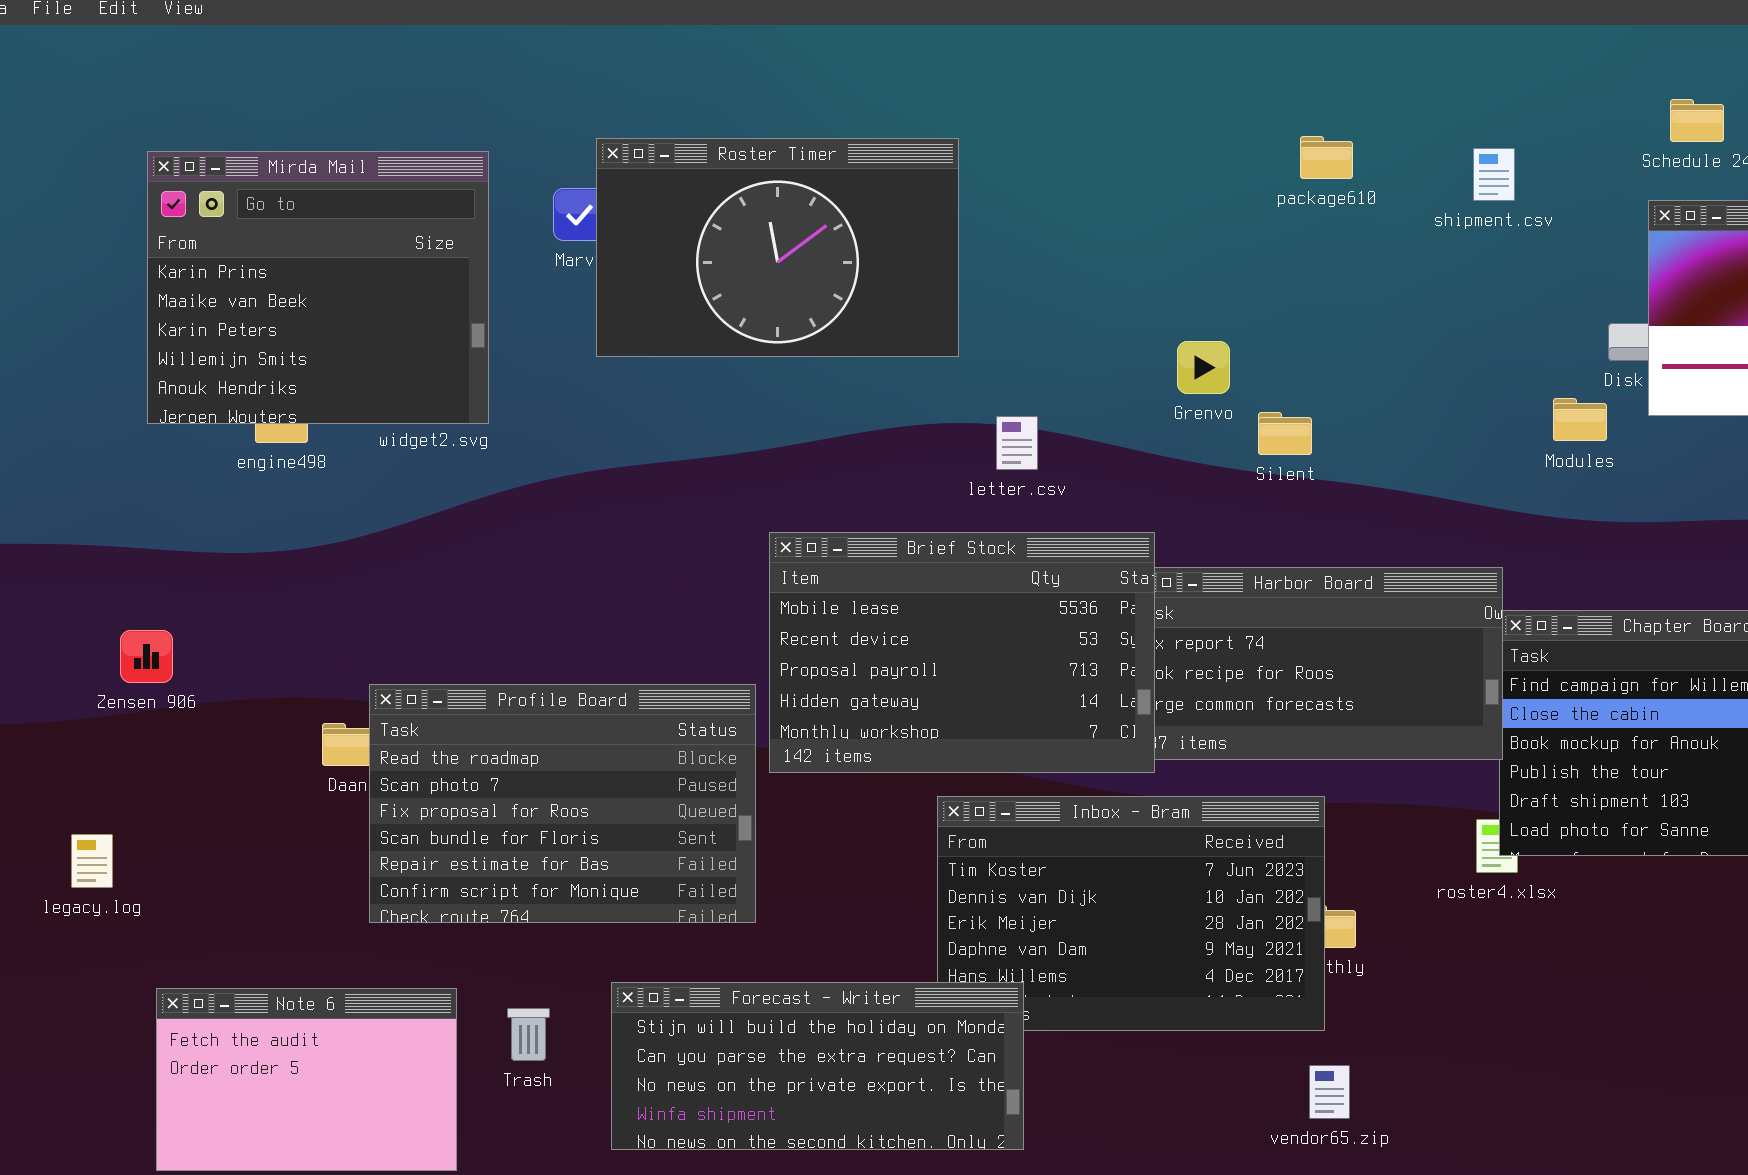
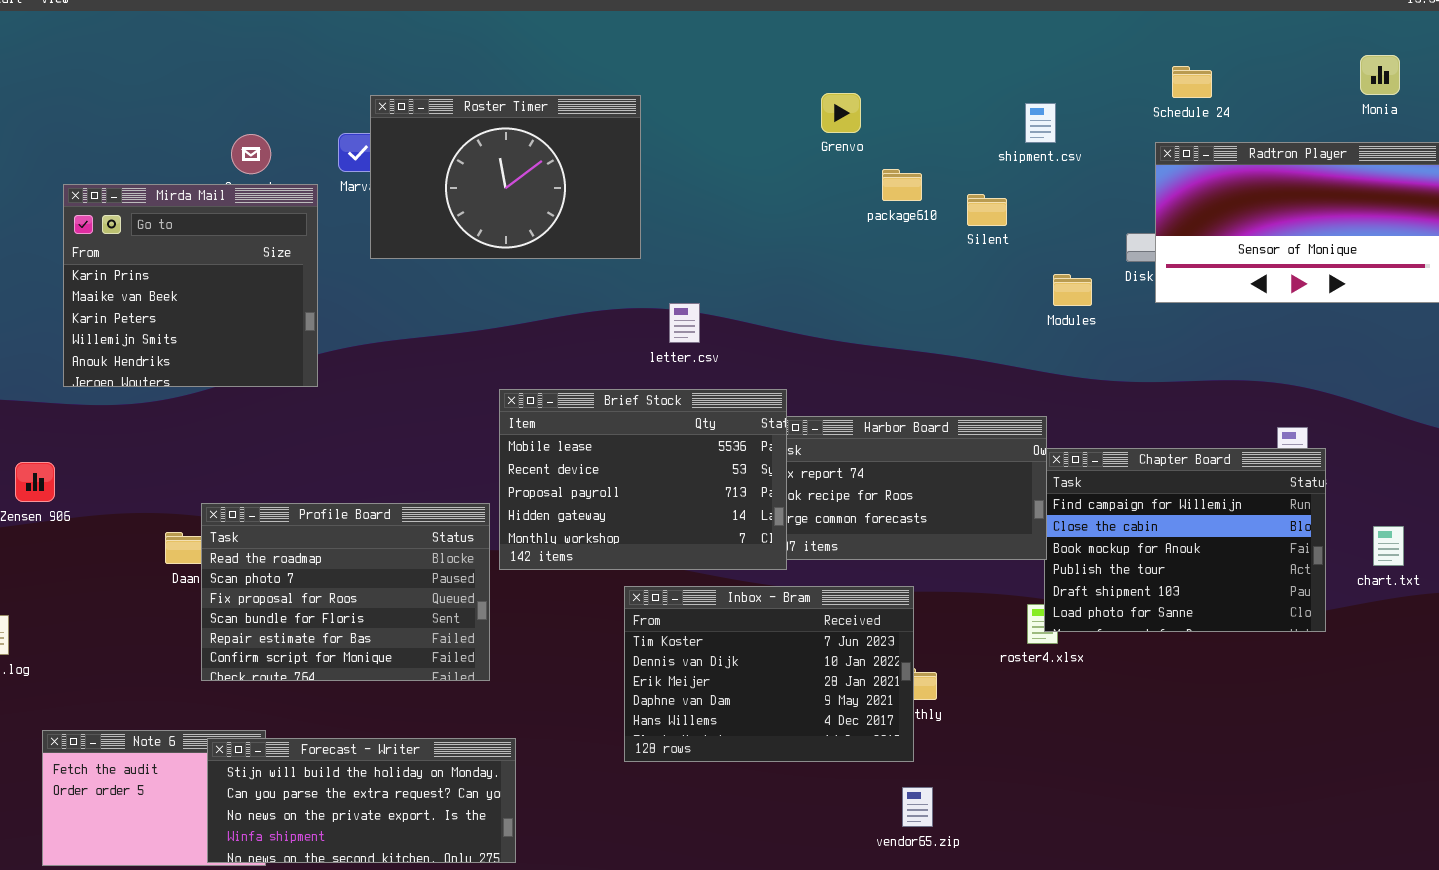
package610: [1300,136,1353,179] -> [882,169,922,201], moved
Mirda Mail: [147,151,489,424] -> [63,184,318,387], moved
Grenvo: [1177,341,1230,394] -> [821,93,861,133], moved
Modules: [1553,398,1607,441] -> [1053,274,1092,306], moved
Silent: [1258,412,1312,455] -> [967,194,1007,226], moved
Forecast - Writer: [611,982,1024,1150] -> [207,738,516,863], moved

